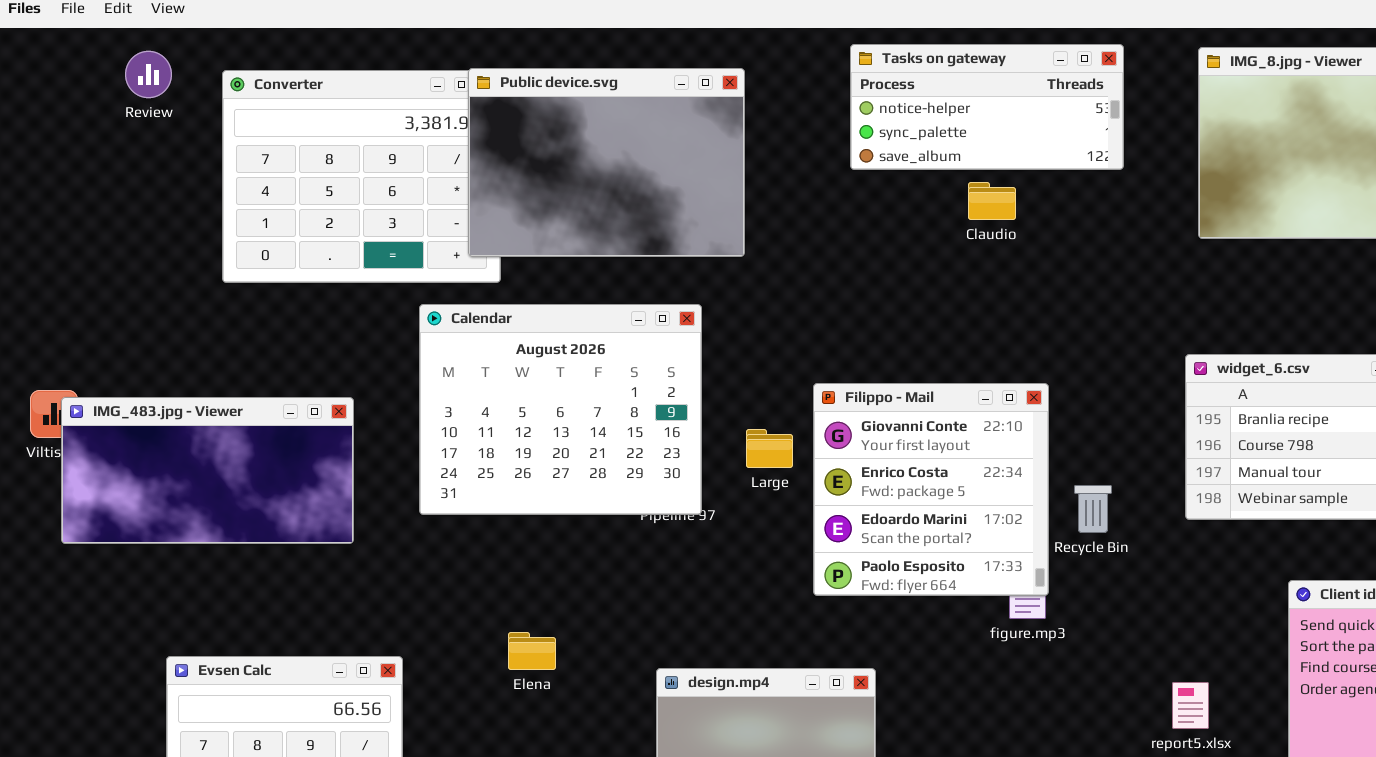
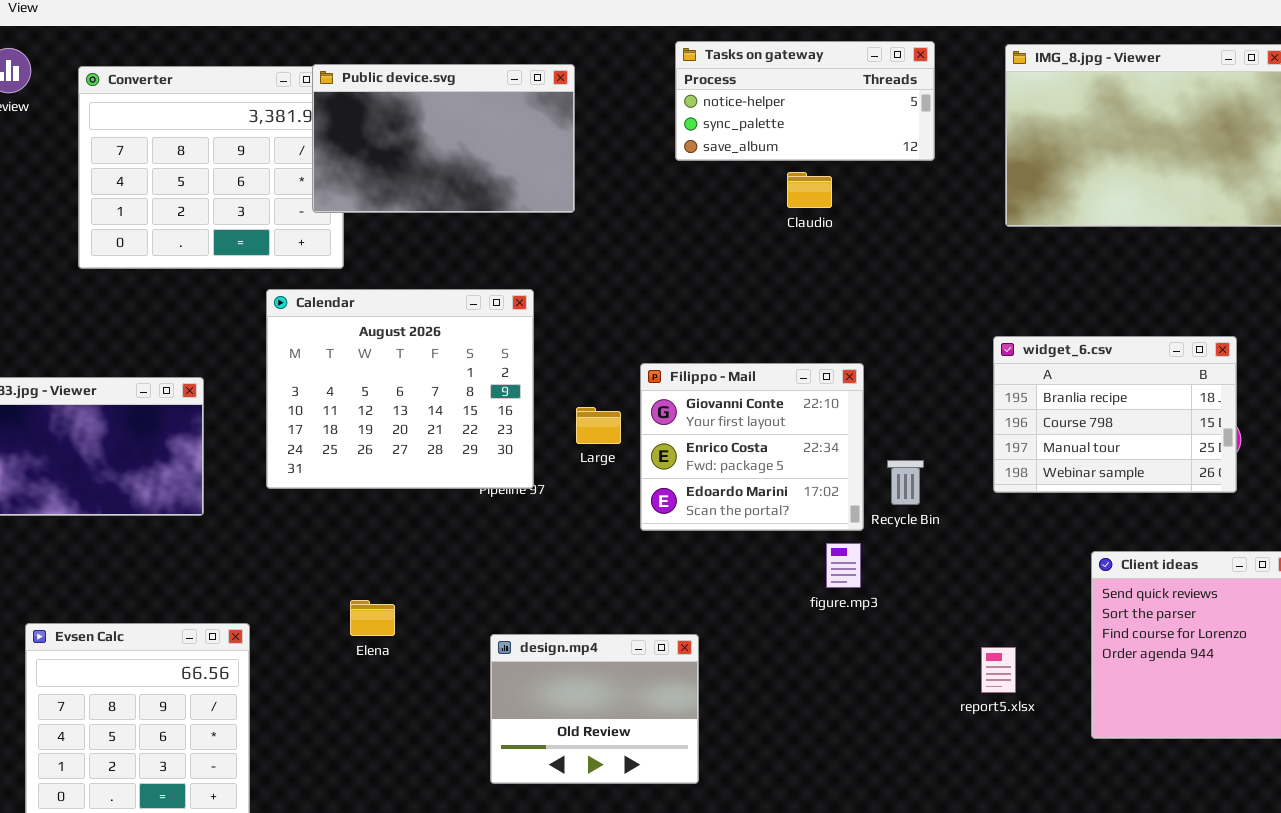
Public device.svg: [468,68,745,257] -> [312,64,575,213], resized
Filippo - Mail: [813,383,1049,596] -> [640,363,864,531], resized

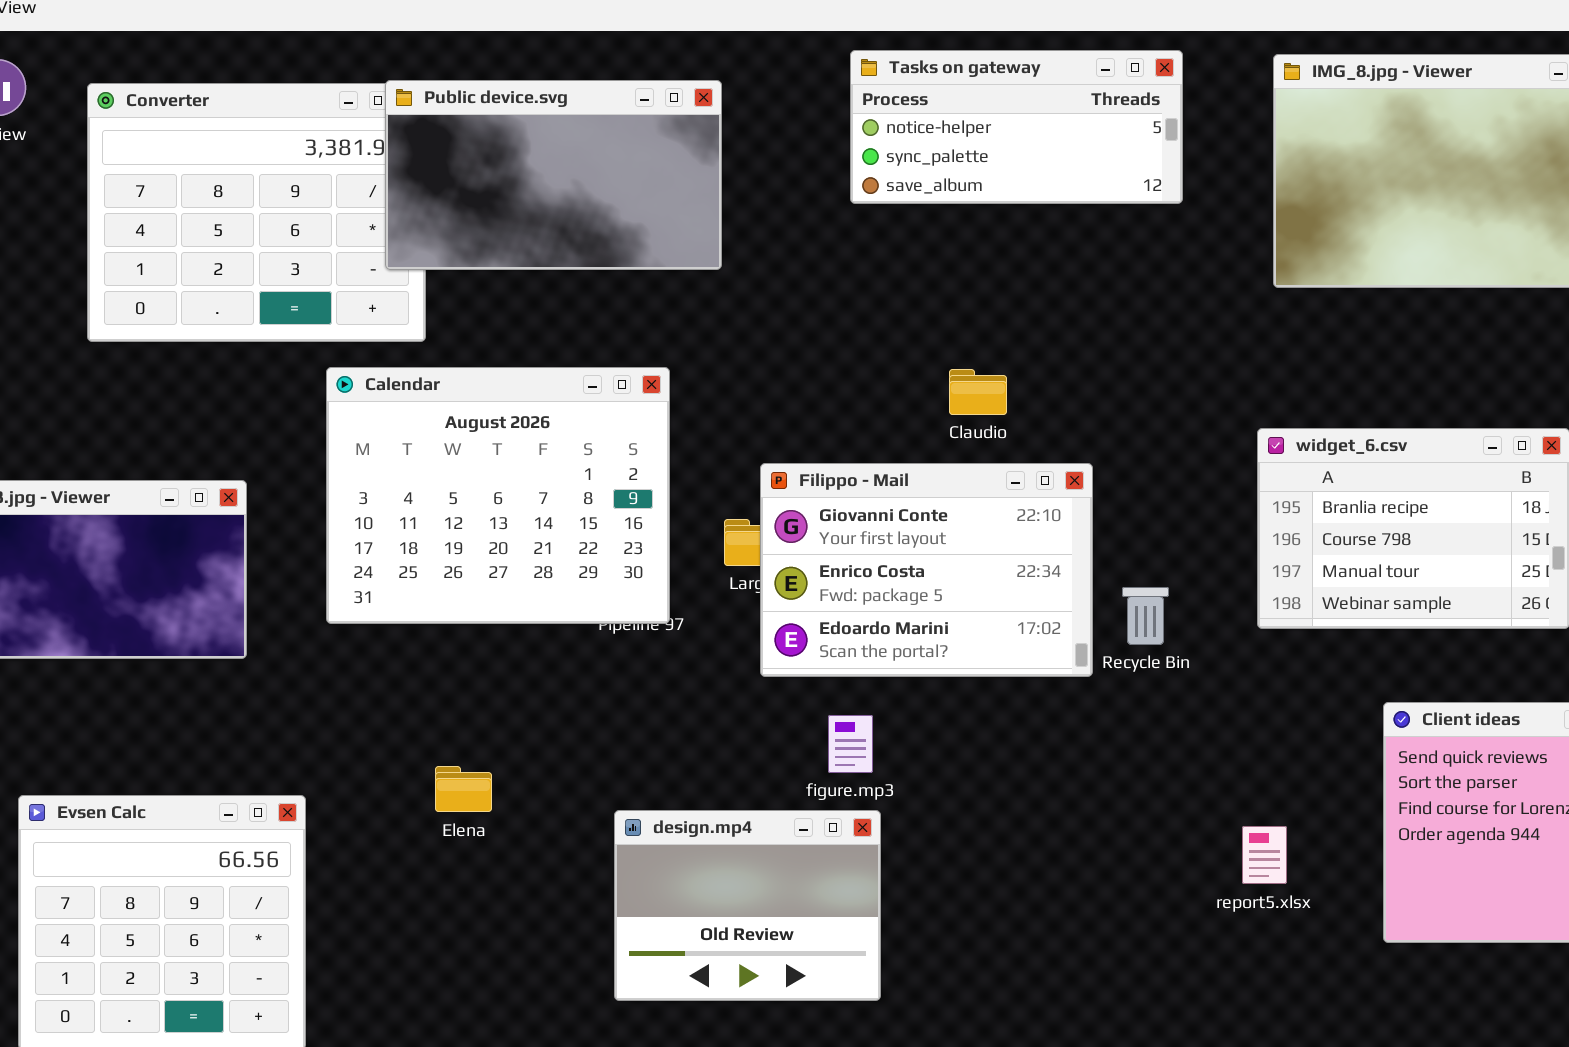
Claudio: [787,172,832,208] -> [949,369,1007,415], moved
Filippo - Mail: [640,363,864,531] -> [760,463,1093,677], resized
figure.mp3: [826,543,861,588] -> [828,715,873,773], moved

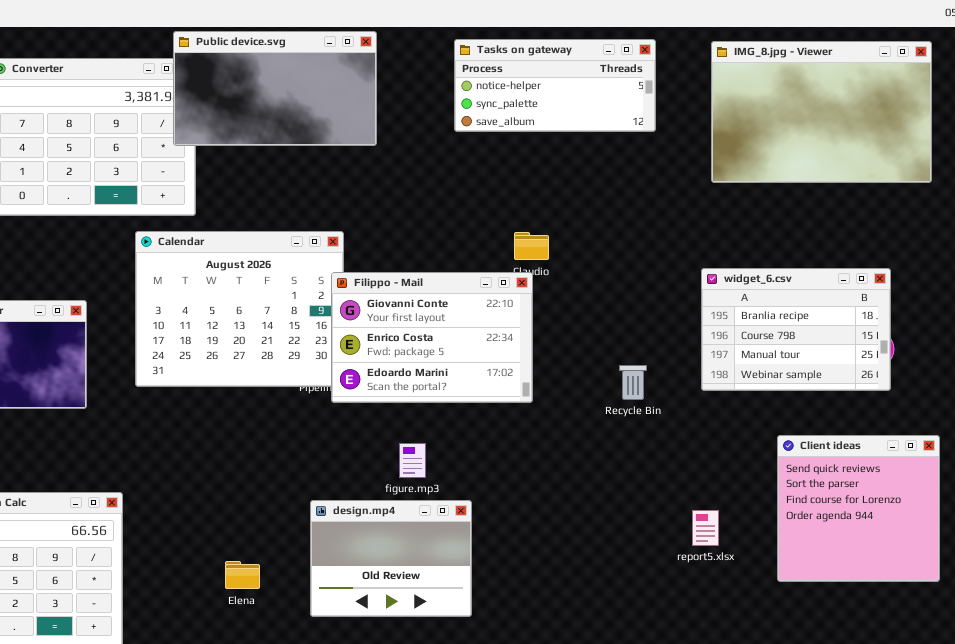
Public device.svg: [385,80,722,270] -> [173,31,377,146], moved
Filippo - Mail: [760,463,1093,677] -> [331,272,533,403], moved
figure.mp3: [828,715,873,773] -> [399,443,426,478], moved
Elena: [435,766,492,812] -> [225,561,260,589], moved

